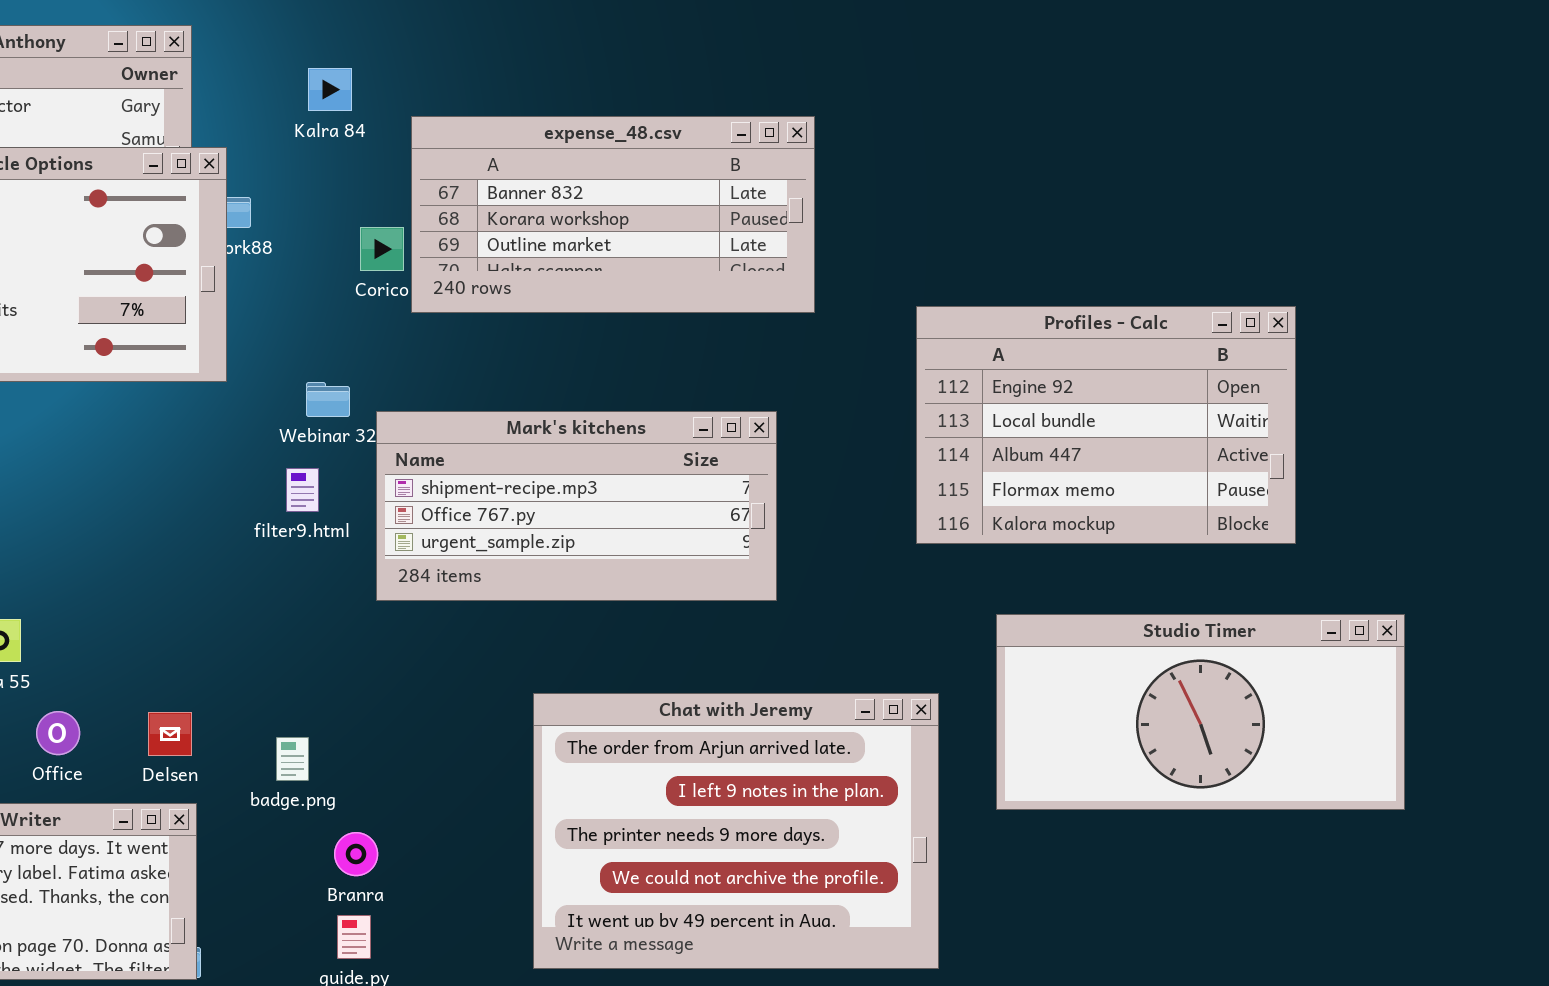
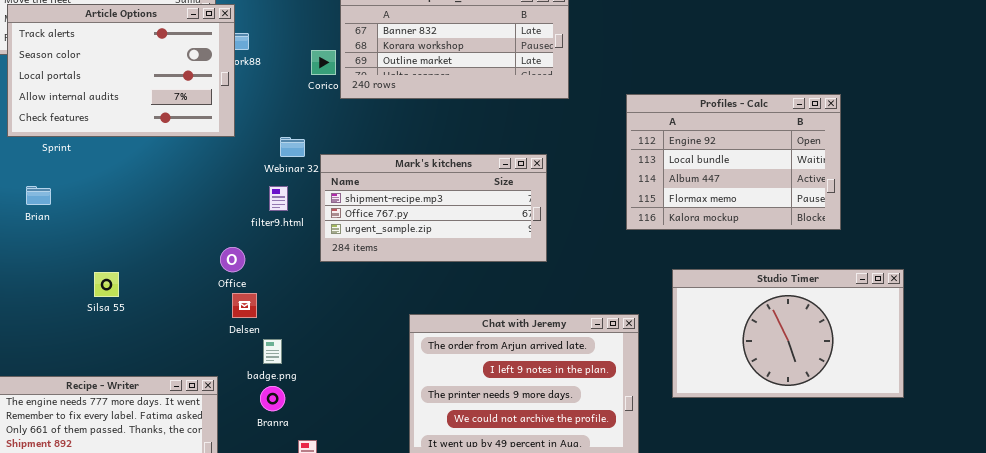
Studio Timer: [996,614,1405,810] -> [672,269,904,398], resized
Office: [36,711,80,755] -> [220,247,245,272], moved
Delsen: [148,712,192,756] -> [232,293,257,318], moved
Branra: [334,832,378,876] -> [260,386,285,411], moved

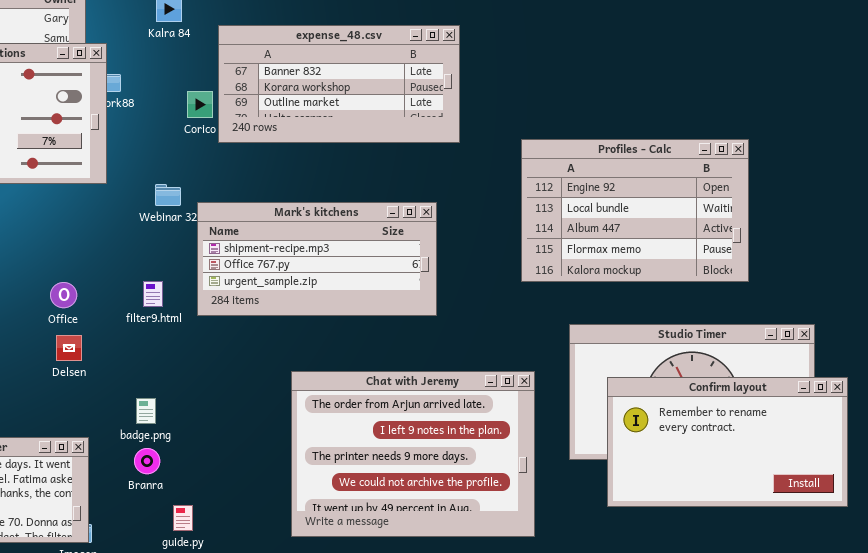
filter9.html: [269,186,288,211] -> [143,281,163,307], moved
Office: [220,247,245,272] -> [50,282,77,308], moved
Delsen: [232,293,257,318] -> [56,335,82,361], moved
Confirm layout: none -> [607,377,848,507], opened

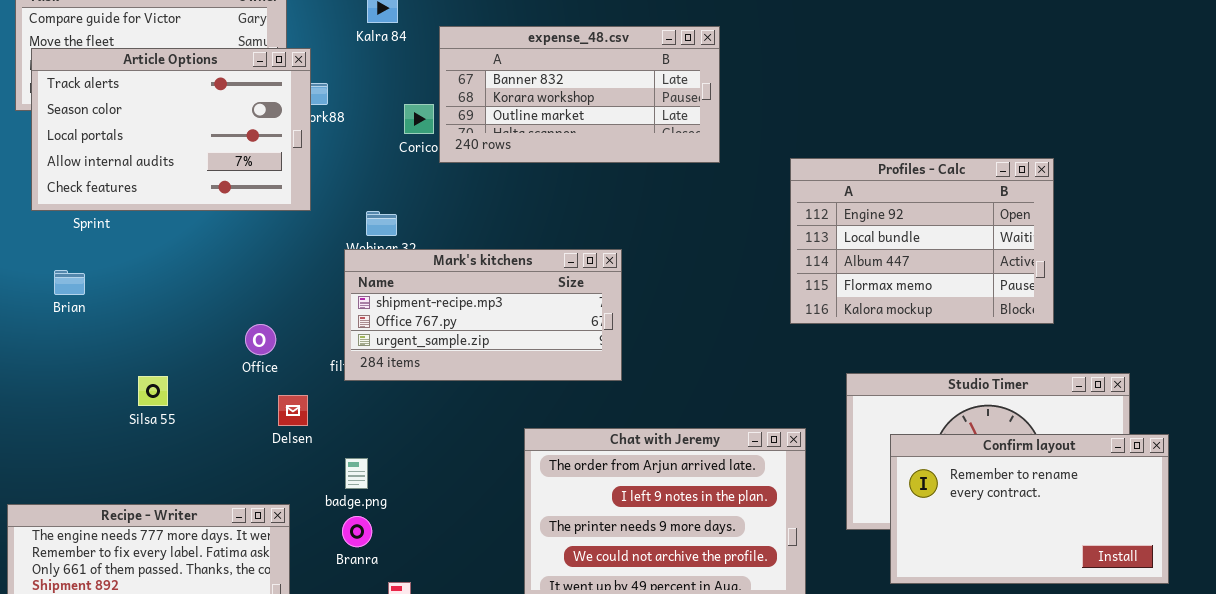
Mark's kitchens: [197,202,437,316] -> [344,249,622,381], moved
Delsen: [56,335,82,361] -> [278,395,308,426], moved

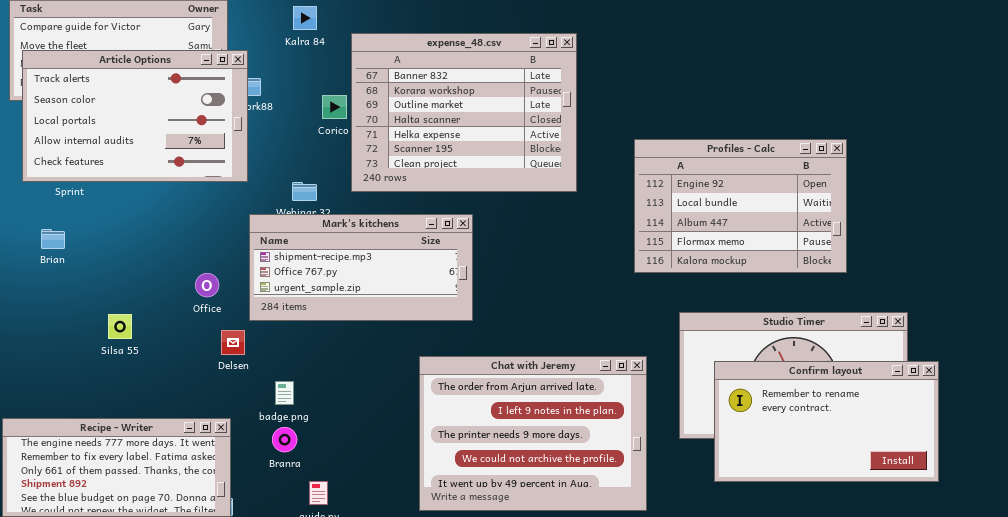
expense_48.csv: [439,26,720,163] -> [351,33,577,192], resized
Mark's kitchens: [344,249,622,381] -> [249,214,473,321], moved

